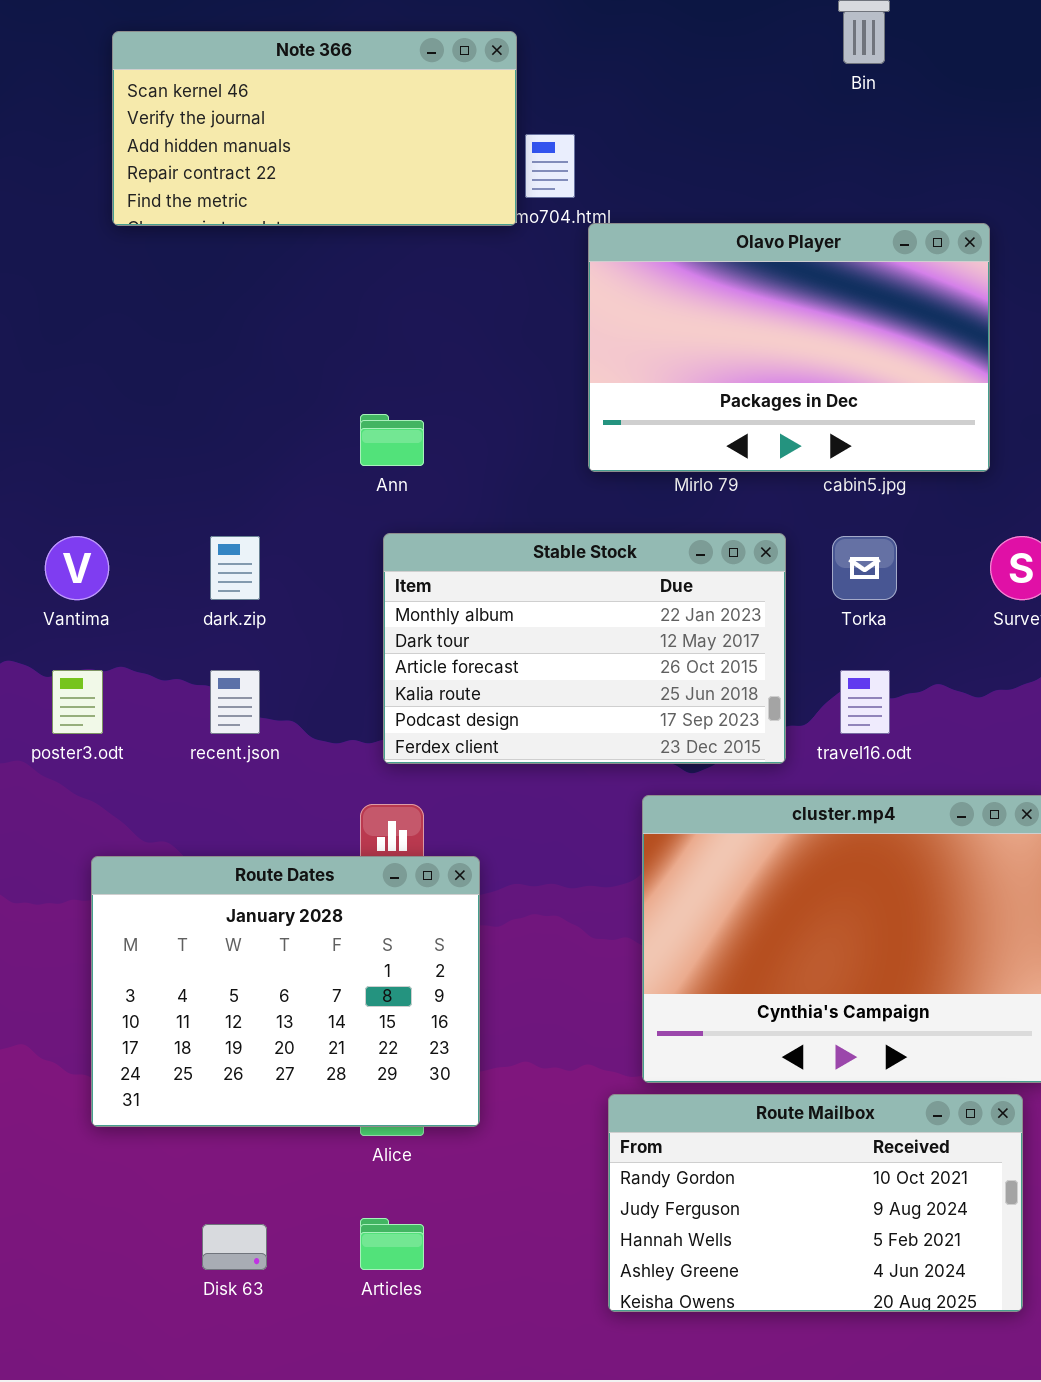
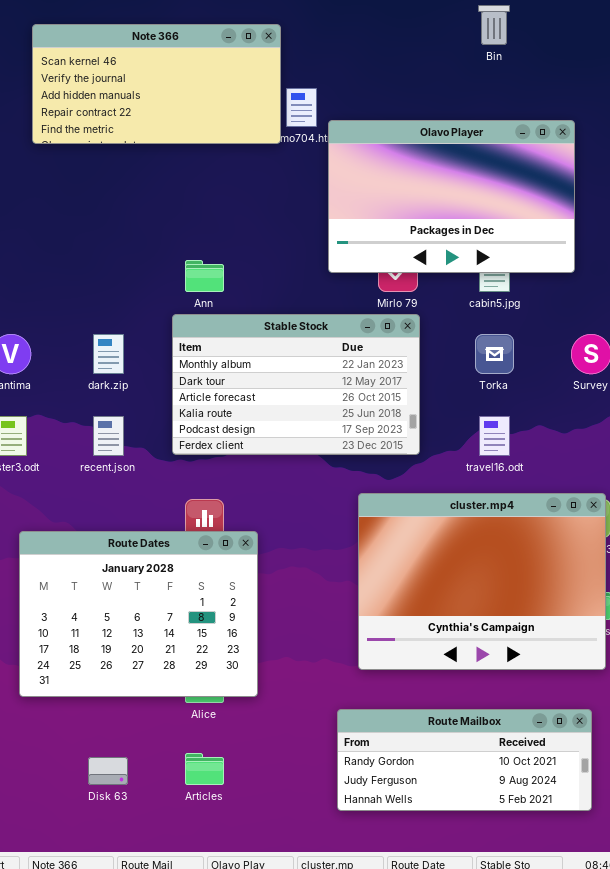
Olavo Player: [588,223,990,472] -> [328,120,575,273], moved
Stable Stock: [383,533,786,764] -> [172,314,420,455], moved
Route Mailbox: [608,1094,1023,1312] -> [337,709,592,811], resized

